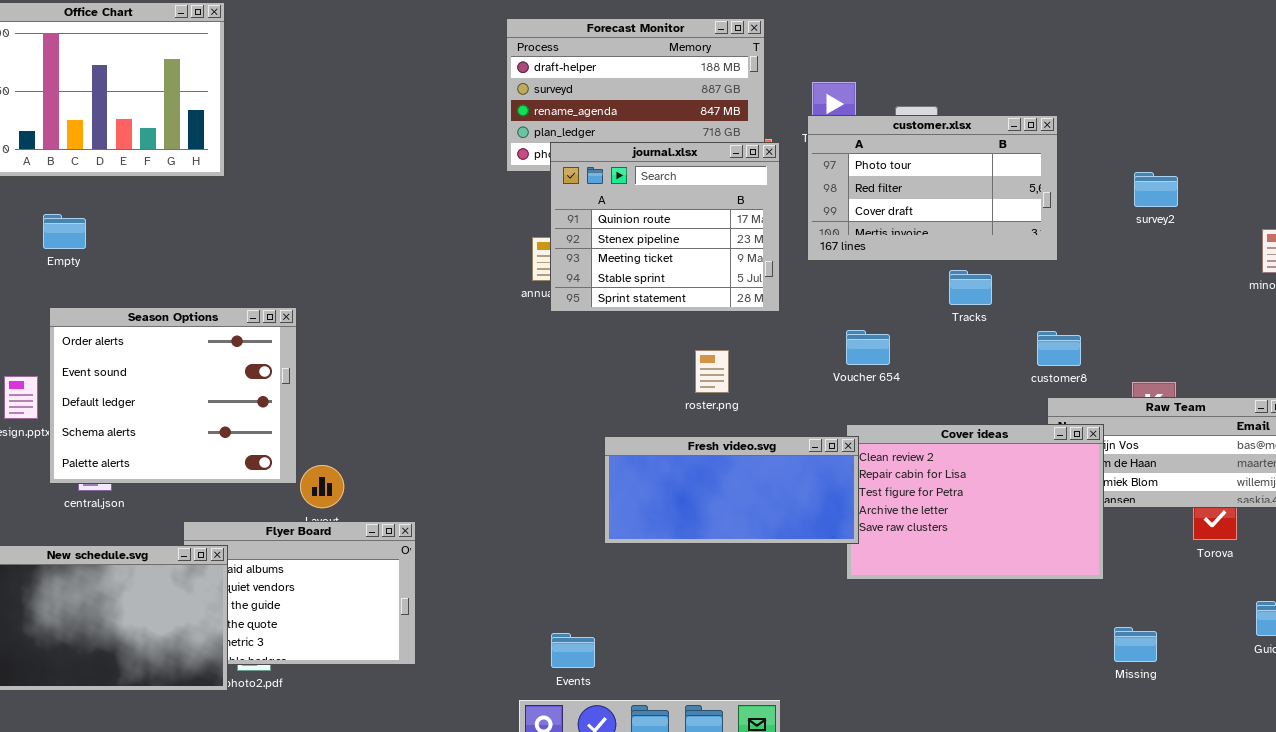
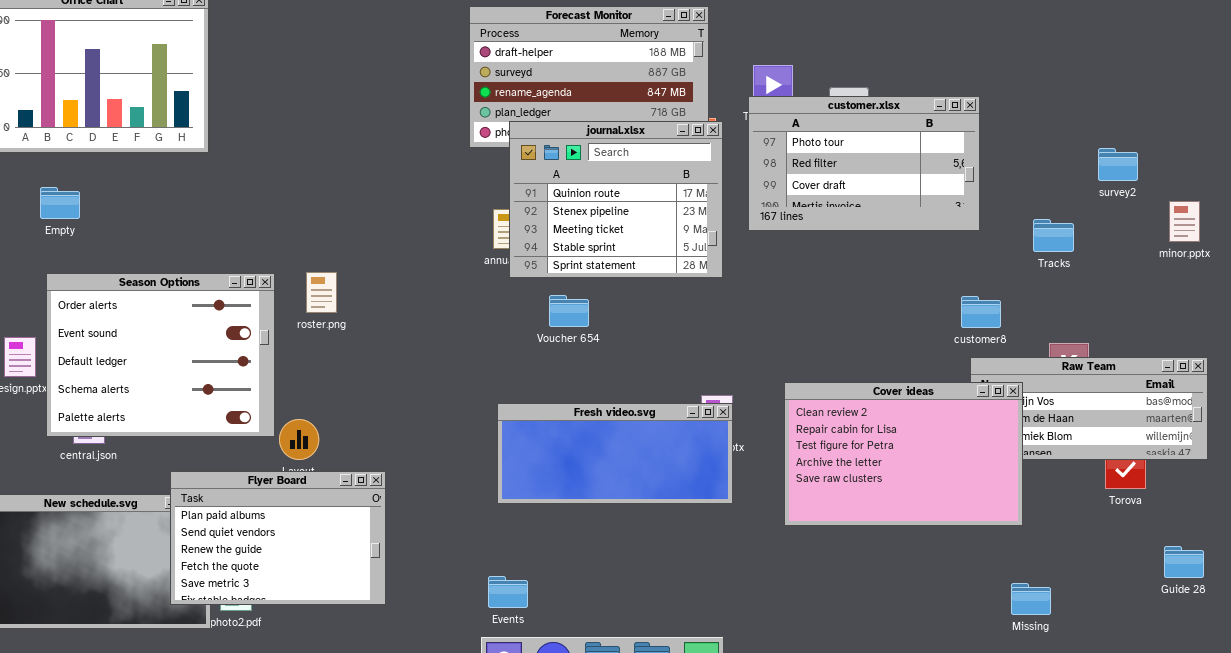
survey2: [1134,172,1178,207] -> [1098,148,1138,181], moved
Tracks: [949,270,992,305] -> [1033,219,1074,252], moved
Voucher 654: [846,330,890,365] -> [549,295,589,327], moved
roster.png: [695,350,729,393] -> [306,272,337,313], moved
Fresh video.svg: [604,436,859,544] -> [497,403,733,504], moved
Flyer Board: [183,521,416,665] -> [170,471,386,605], raised
Missing: [1114,627,1157,662] -> [1011,583,1051,615], moved
Events: [551,633,595,668] -> [488,576,528,608], moved

